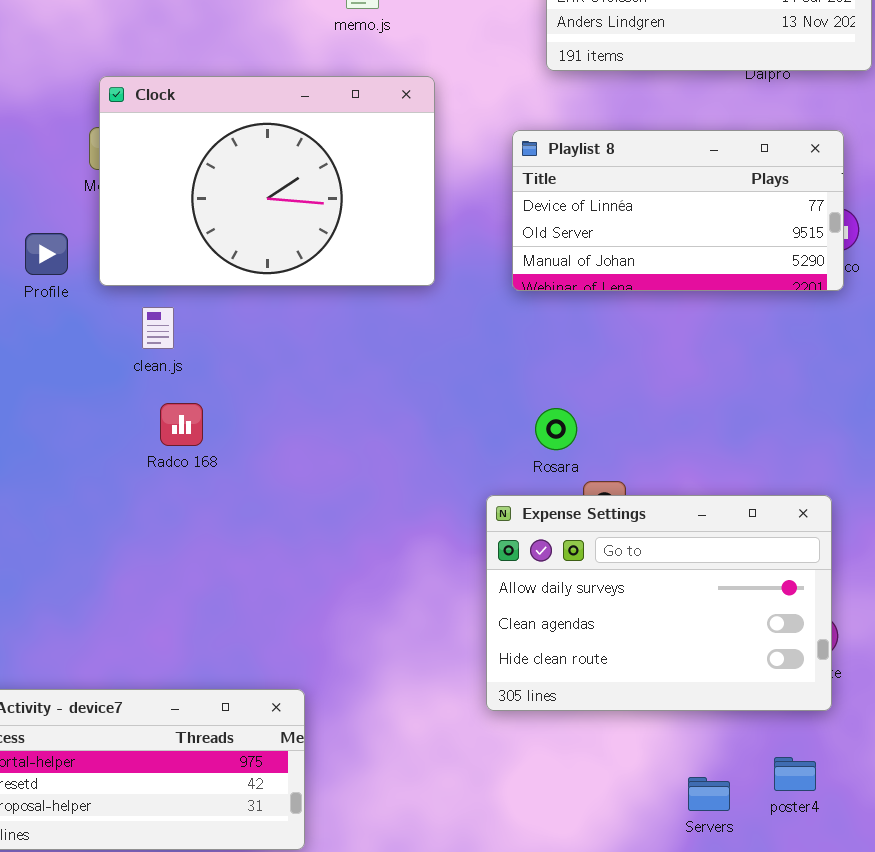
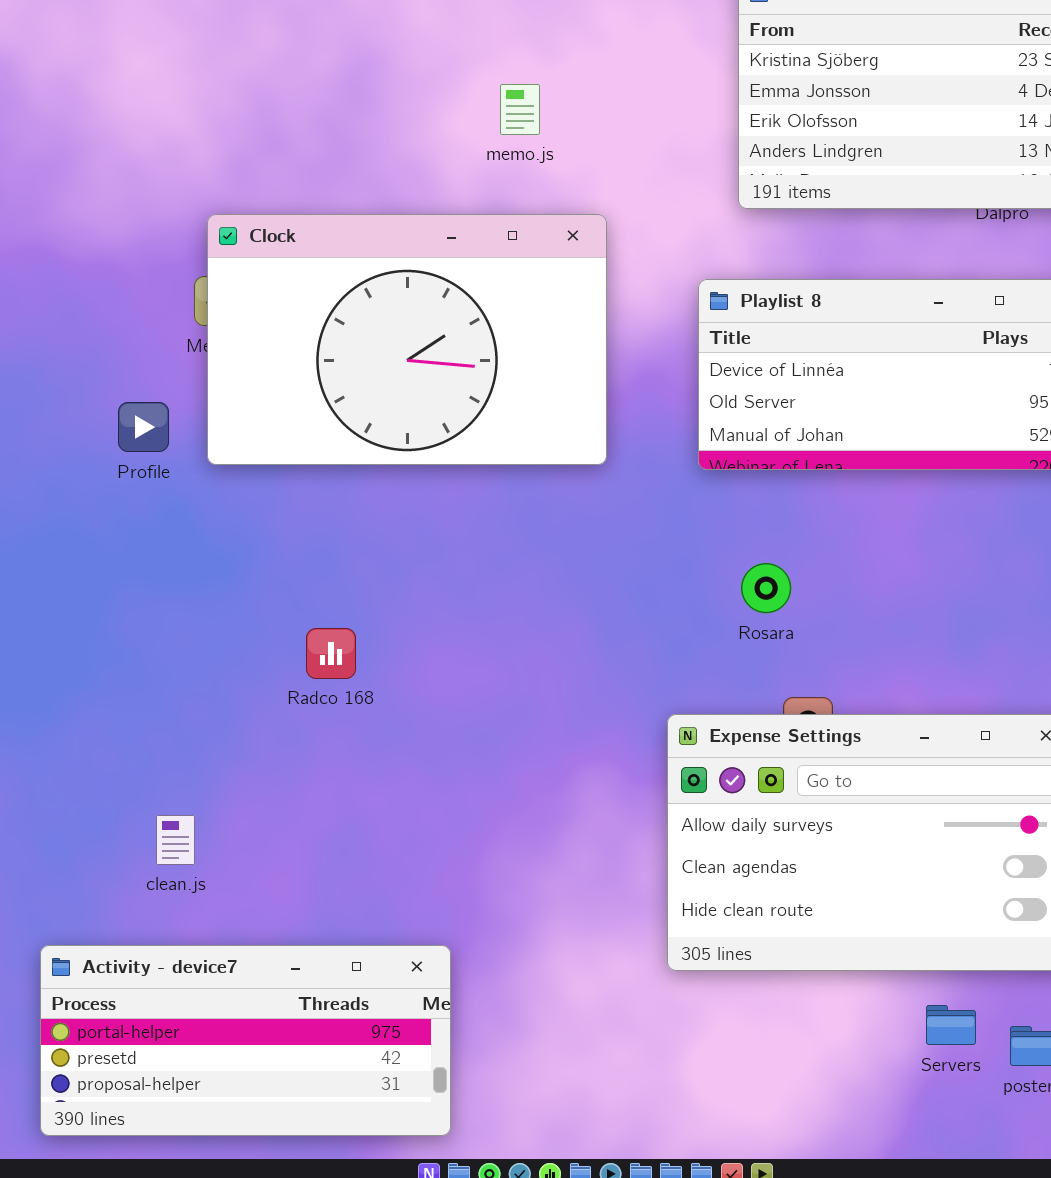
clean.js: [142,307,174,349] -> [156,815,195,865], moved
Radco 168: [160,403,203,446] -> [306,628,356,679], moved
Rosara: [535,408,577,450] -> [741,563,791,613], moved
Servers: [688,777,730,811] -> [926,1005,976,1045], moved

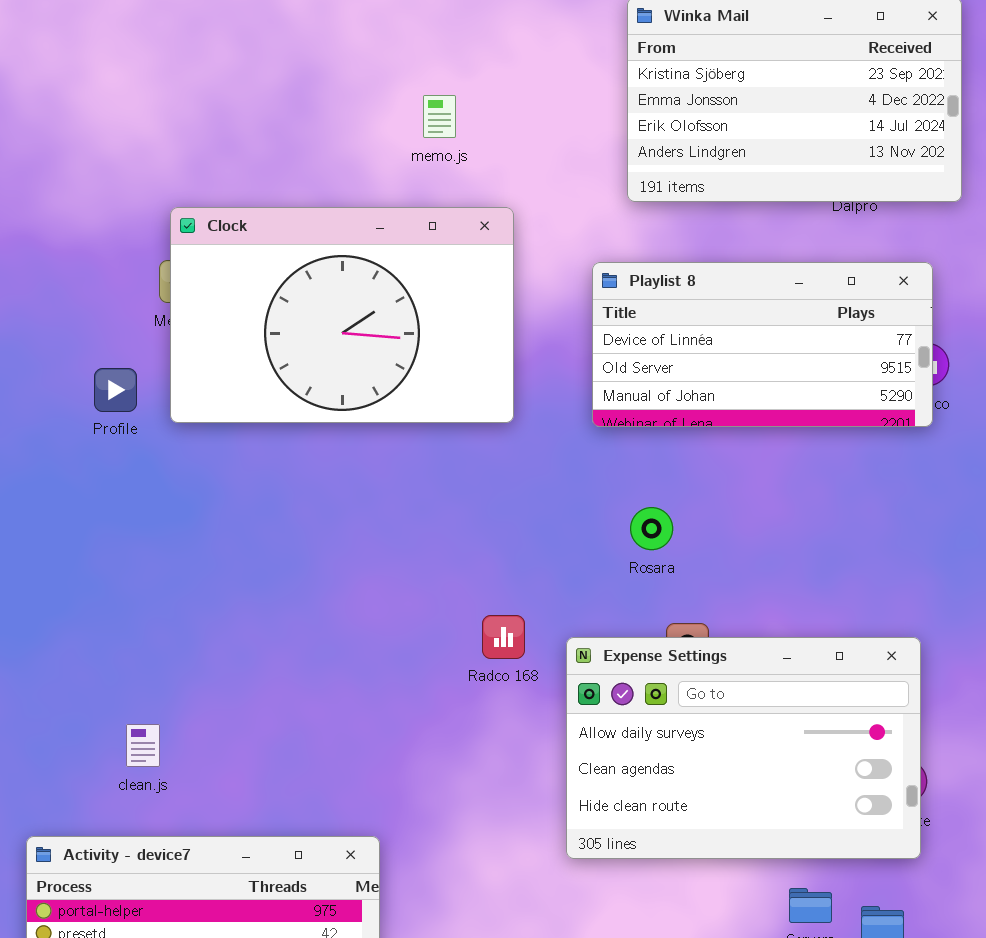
Radco 168: [306,628,356,679] -> [482,615,525,659], moved

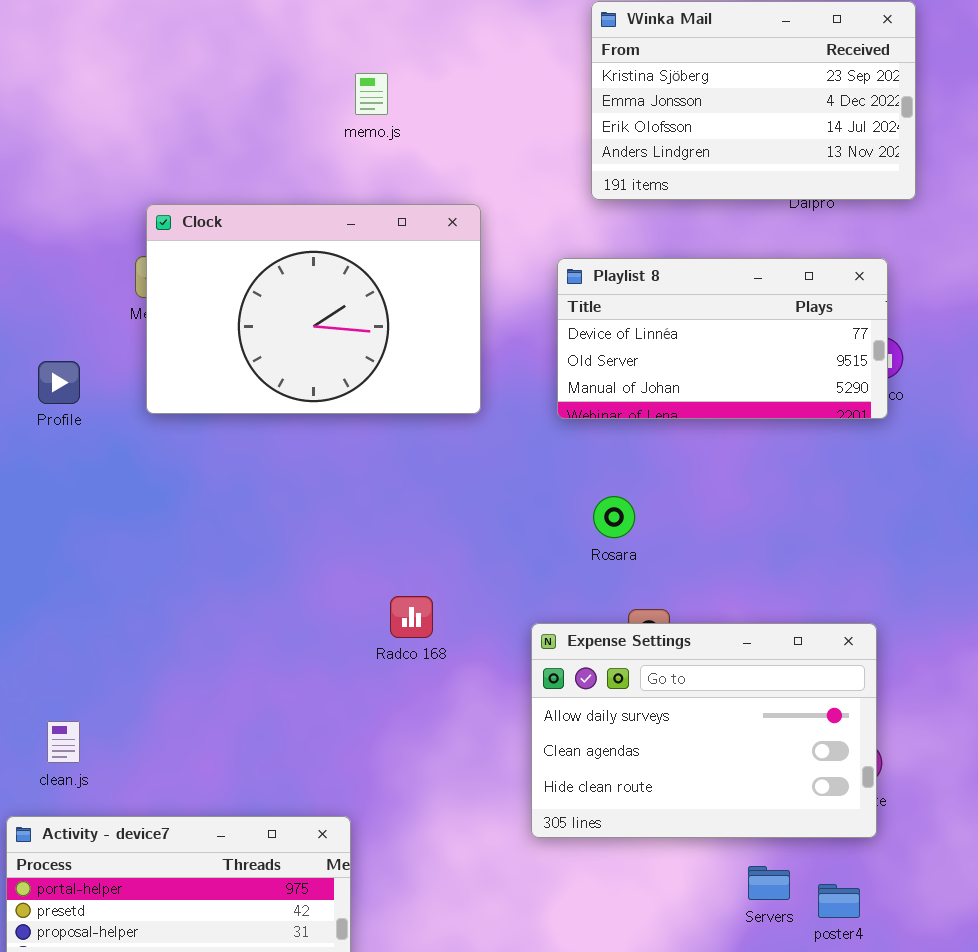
memo.js: [423,95,456,138] -> [355,73,388,115], moved
Profile: [94,368,137,412] -> [38,361,80,404], moved
Radco 168: [482,615,525,659] -> [390,596,433,638], moved
clean.js: [126,724,160,767] -> [47,721,80,763], moved

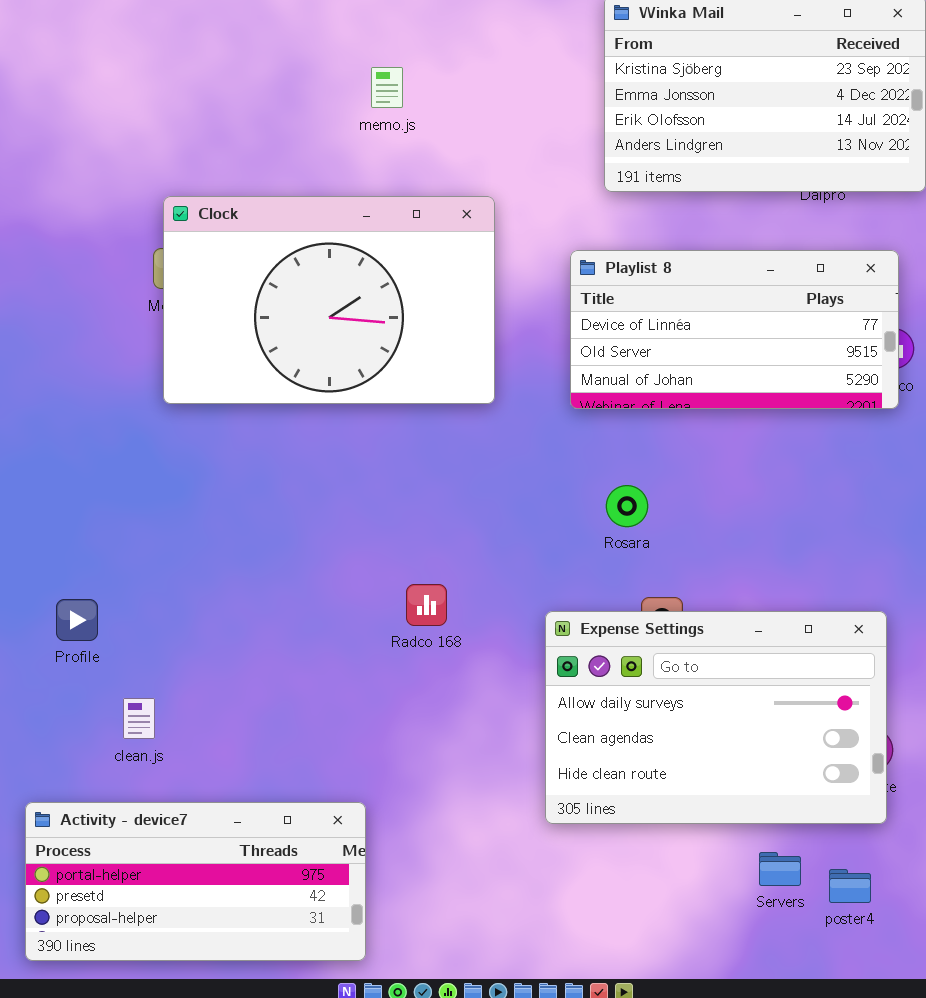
Profile: [38,361,80,404] -> [56,599,98,641], moved
clean.js: [47,721,80,763] -> [123,698,155,739], moved

